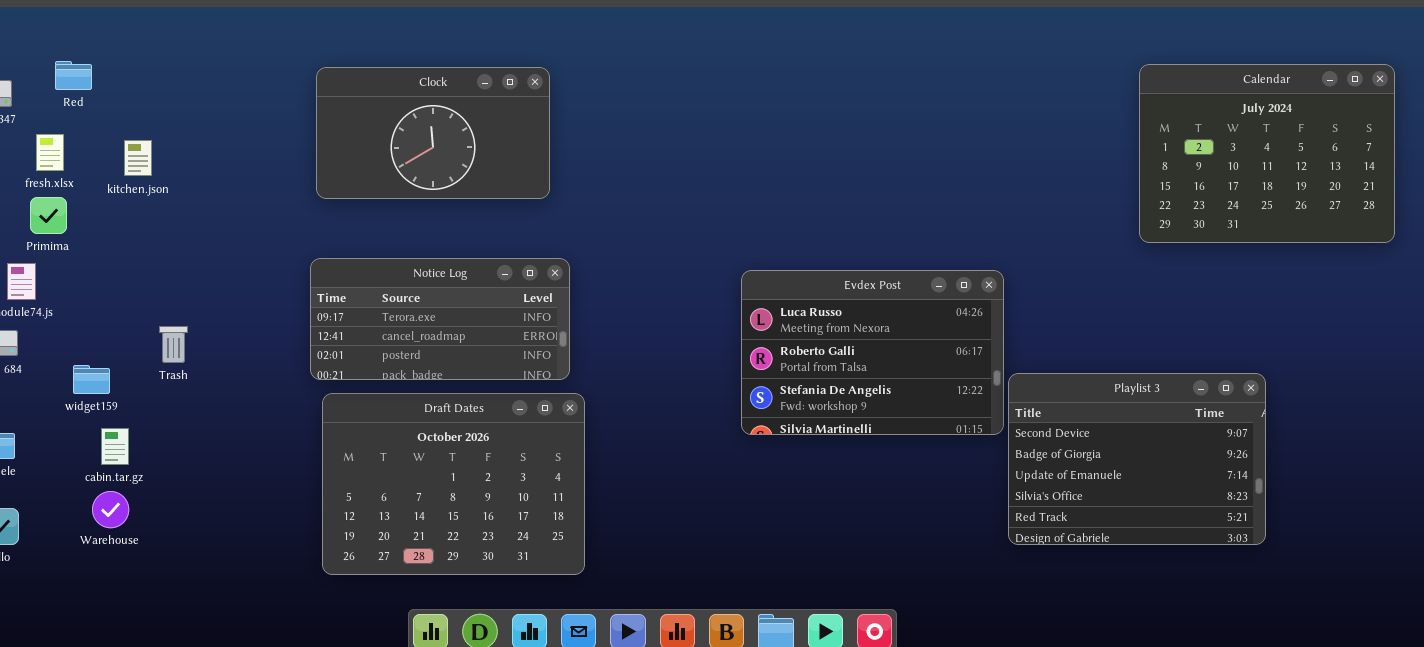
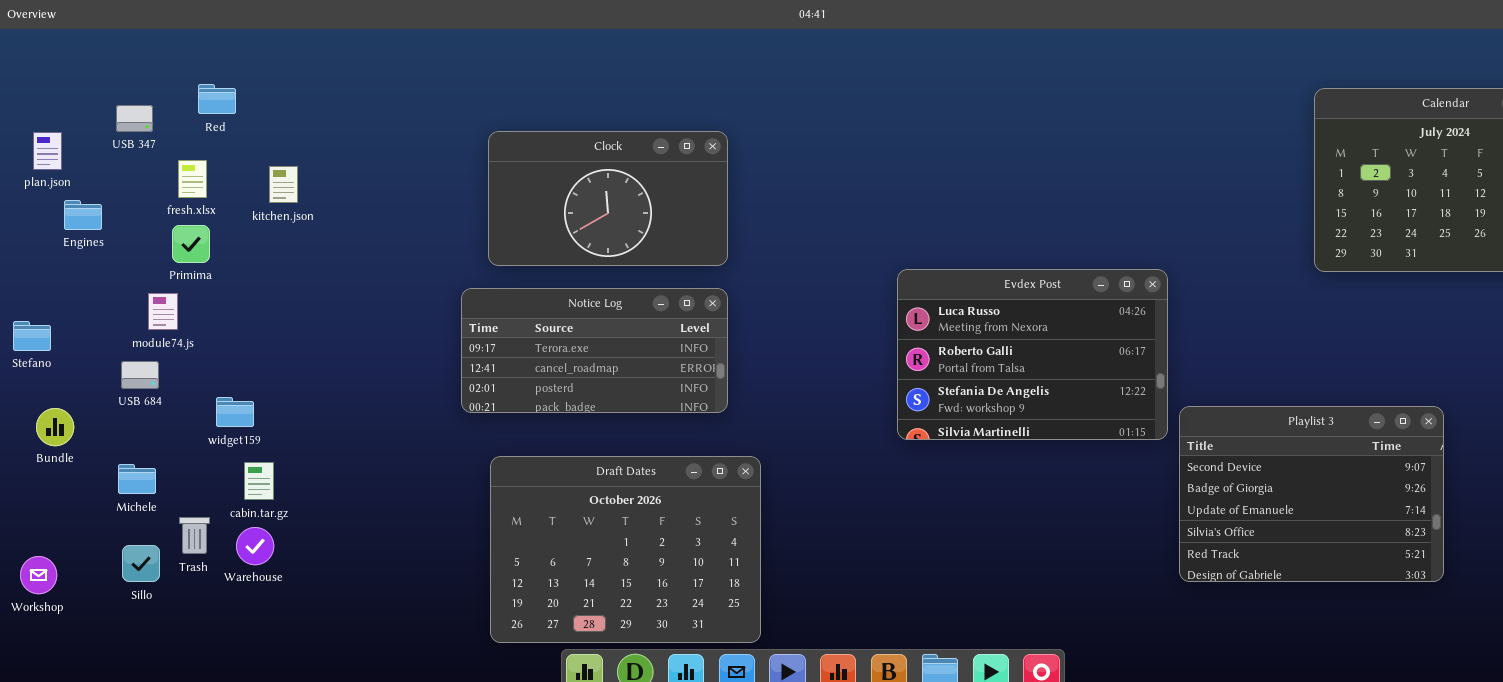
Clock: [316,67,550,199] -> [488,131,728,266], moved
Evdex Post: [741,270,1004,435] -> [897,269,1168,440], moved
Trash: [159,326,188,363] -> [179,517,210,554], moved
Draft Dates: [322,393,585,575] -> [490,456,761,643], moved

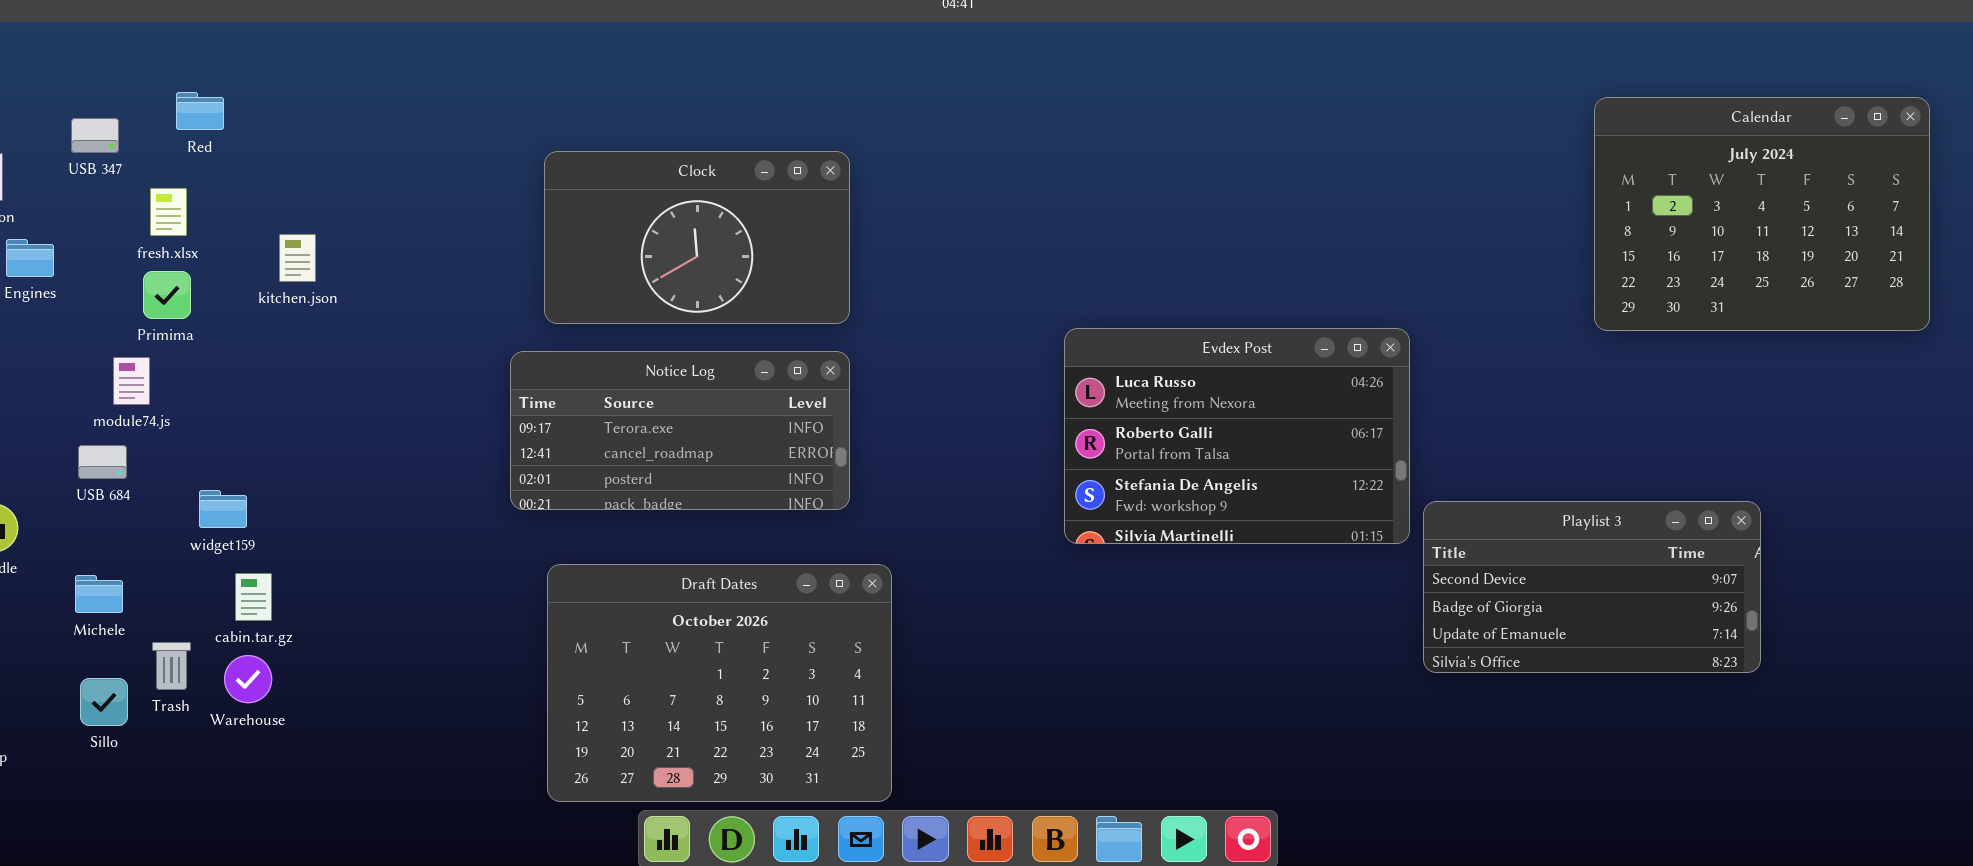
kitchen.json: [269,166,298,203] -> [279,234,316,282], moved
Playlist 3: [1179,406,1444,582] -> [1423,501,1761,673], resized

